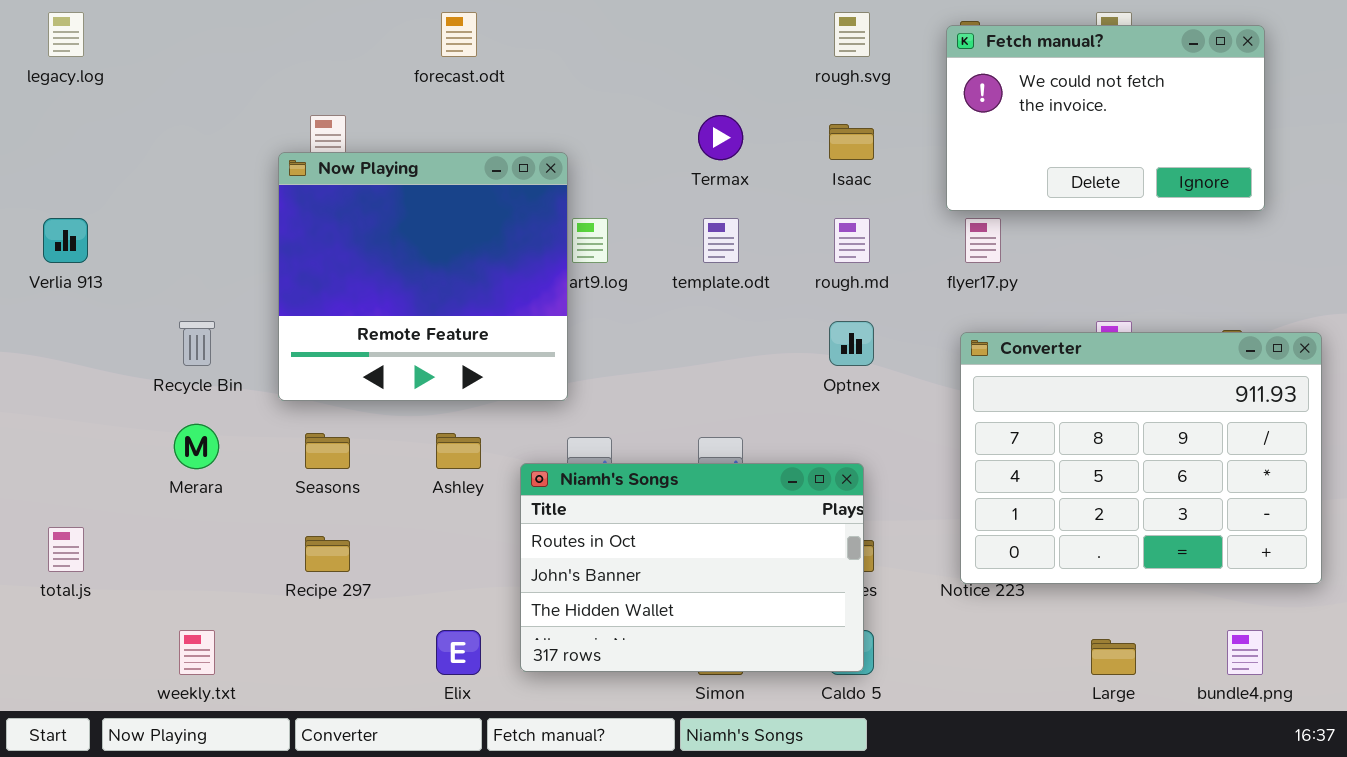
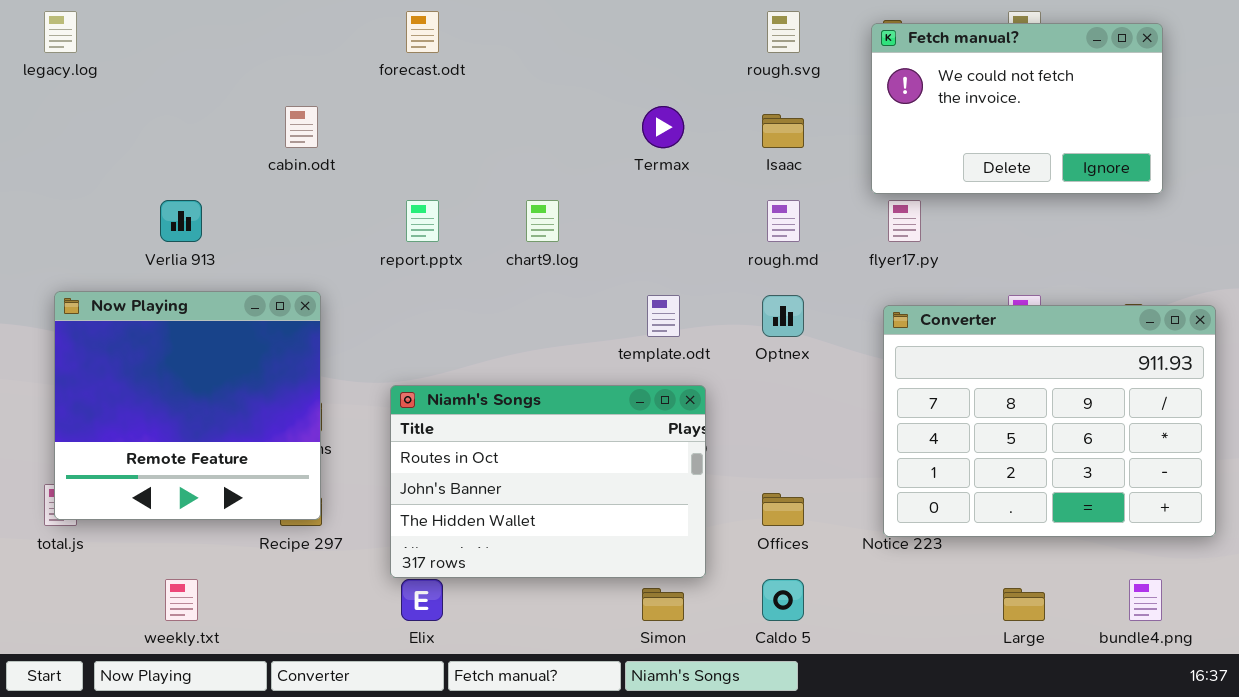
Now Playing: [278,152,568,401] -> [54,291,321,520], moved
Verlia 913: [43,218,88,263] -> [160,200,202,242], moved
template.odt: [703,218,739,263] -> [647,295,680,337], moved
Niamh's Songs: [520,463,864,672] -> [390,385,706,578], moved

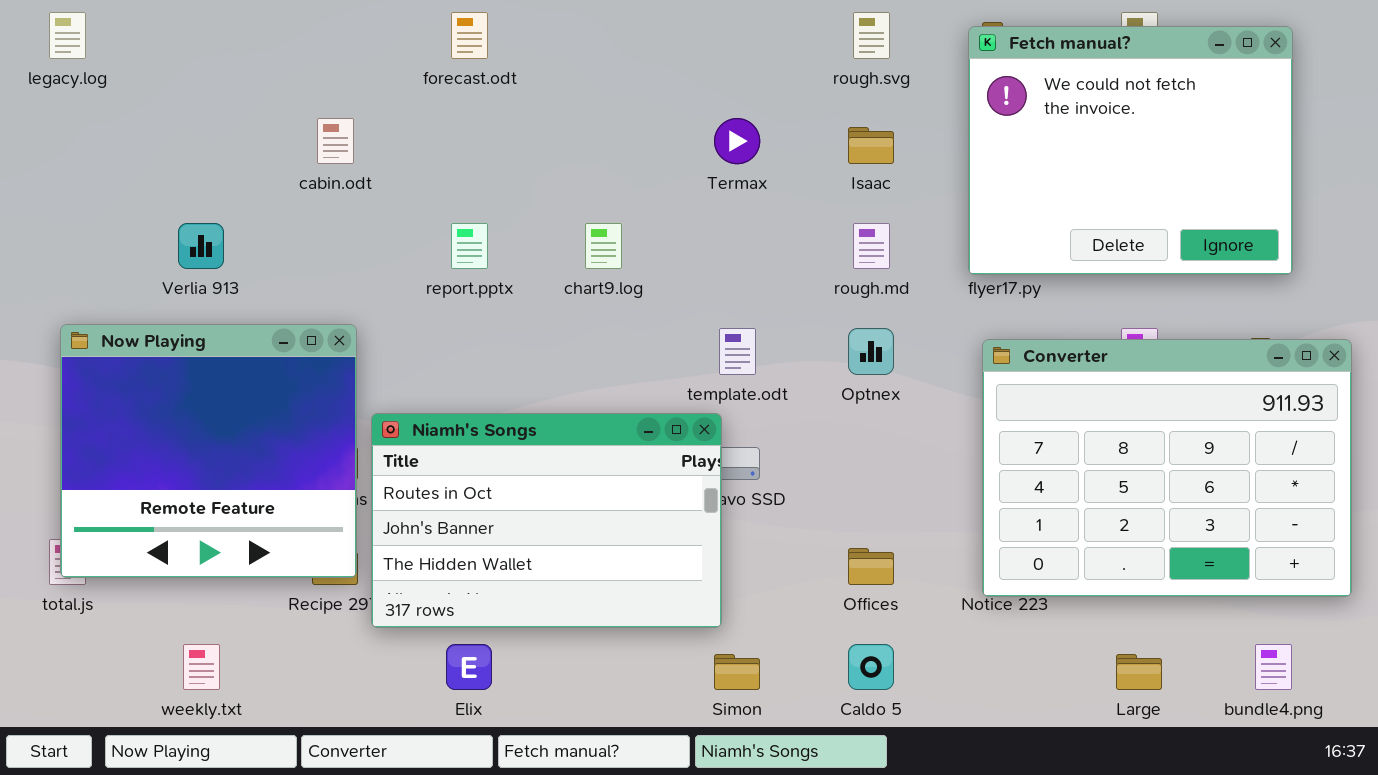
Fetch manual?: [871,23,1163,194] -> [968,26,1293,275], resized
Niamh's Songs: [390,385,706,578] -> [371,413,722,628], moved

